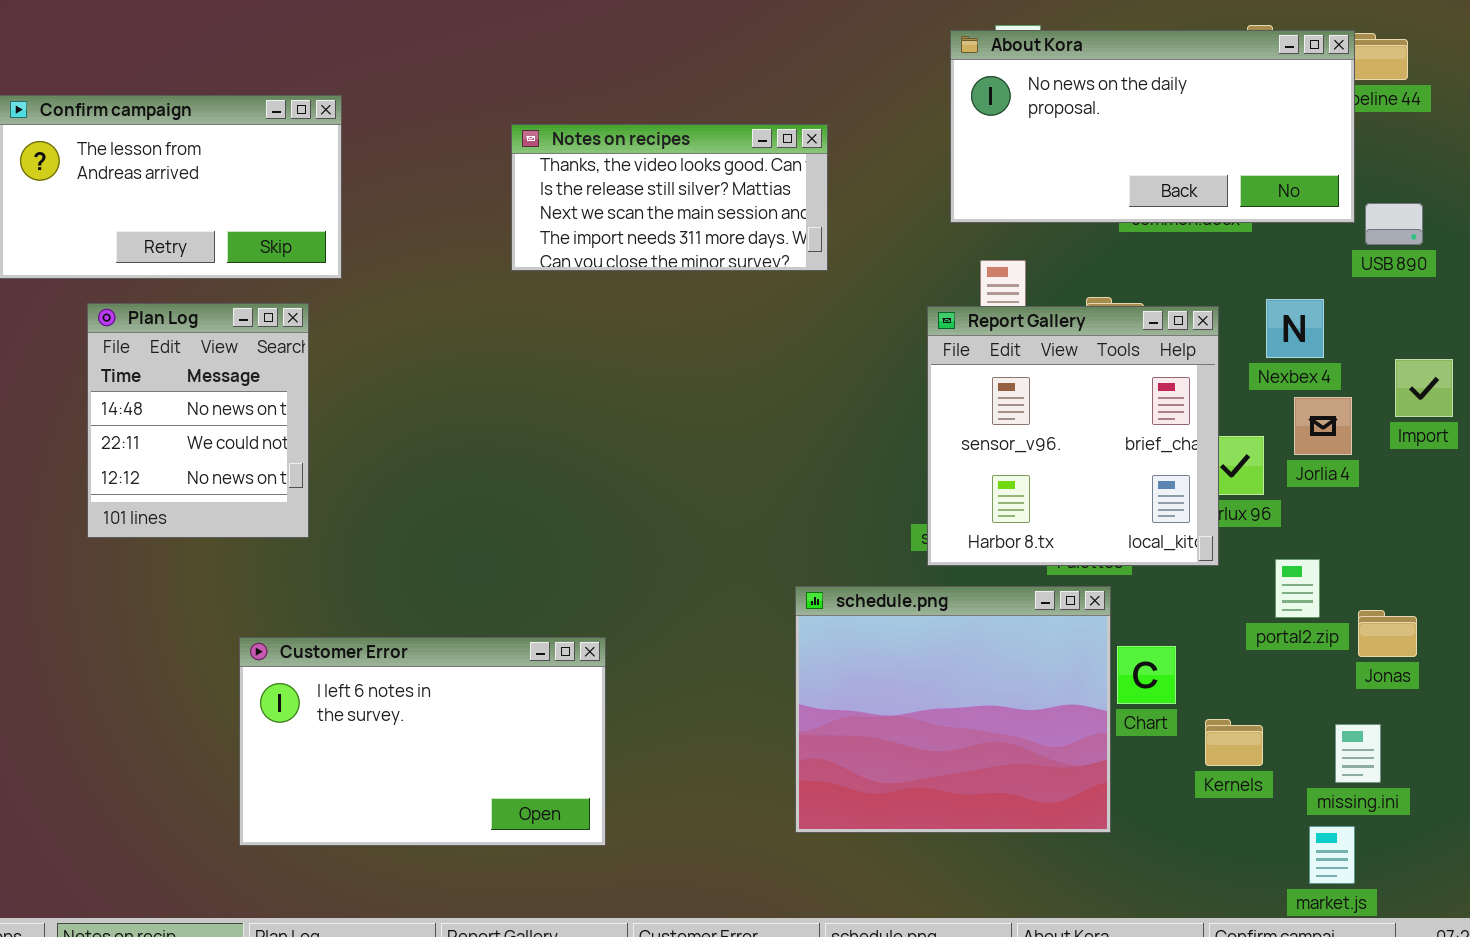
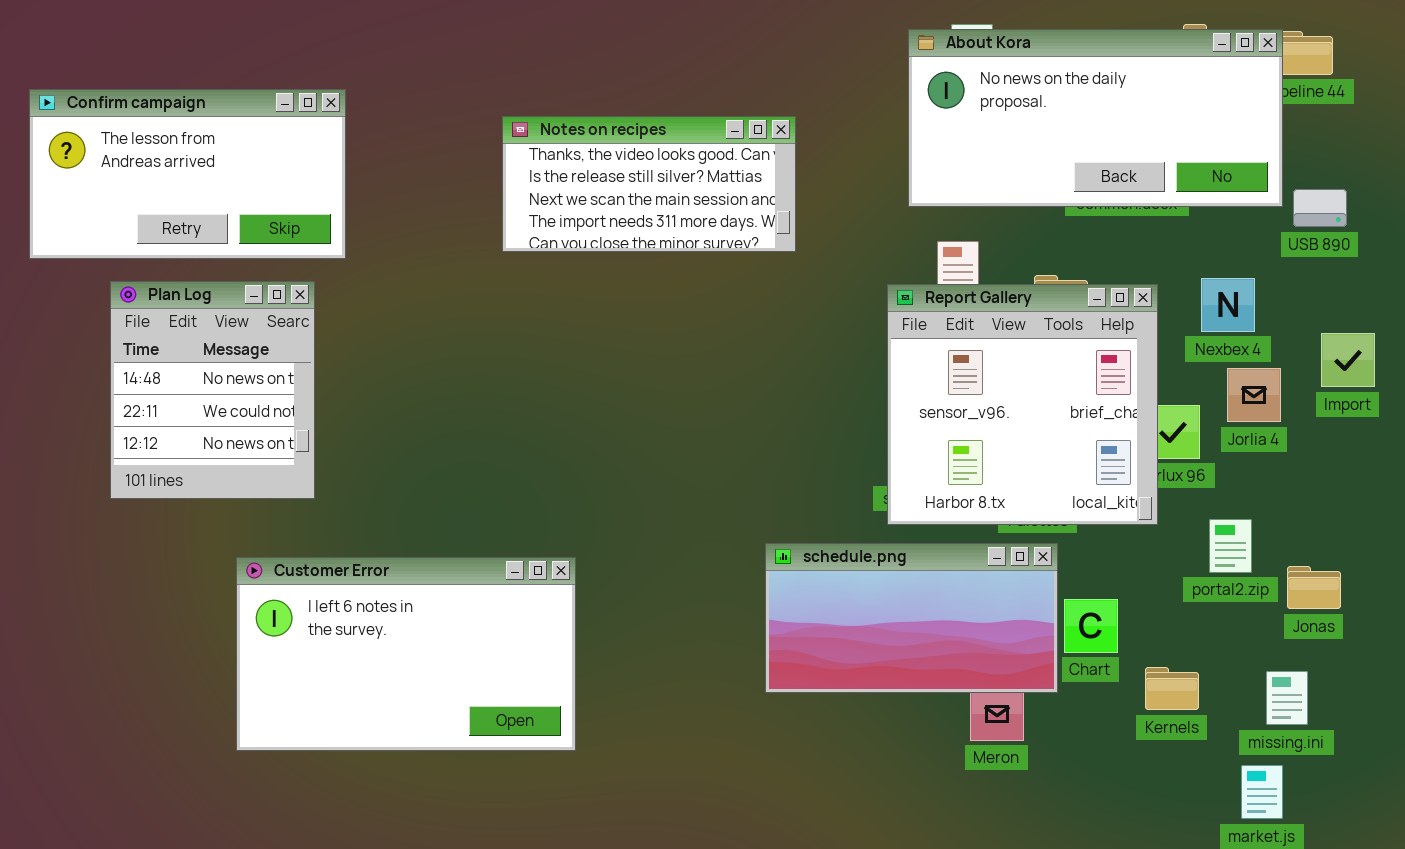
schedule.png: [795,586,1111,833] -> [765,543,1058,693], resized
Customer Error: [239,637,606,846] -> [236,557,576,751], moved

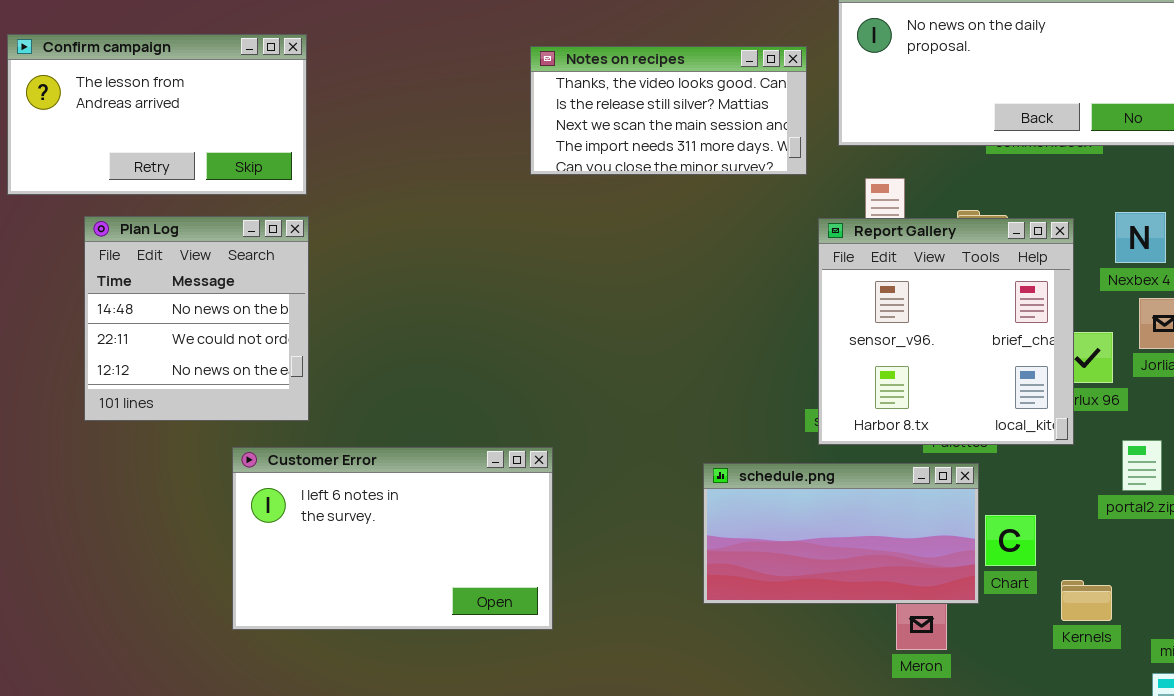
Notes on recipes: [502,116,796,252] -> [530,46,807,175], moved
Plan Log: [110,281,315,499] -> [84,216,309,421], resized
Customer Error: [236,557,576,751] -> [232,447,553,630], moved

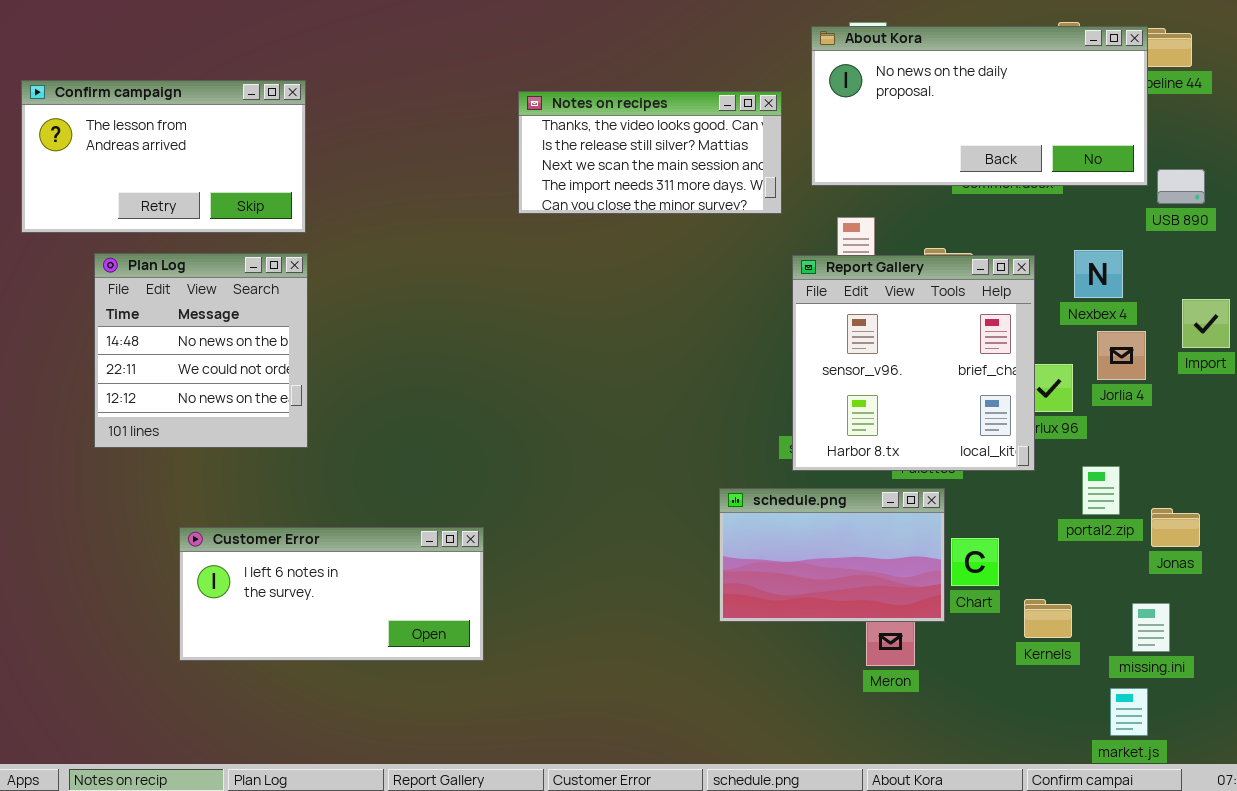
Customer Error: [232,447,553,630] -> [179,527,484,661], moved, resized
schedule.png: [703,463,979,604] -> [719,488,945,622], resized

